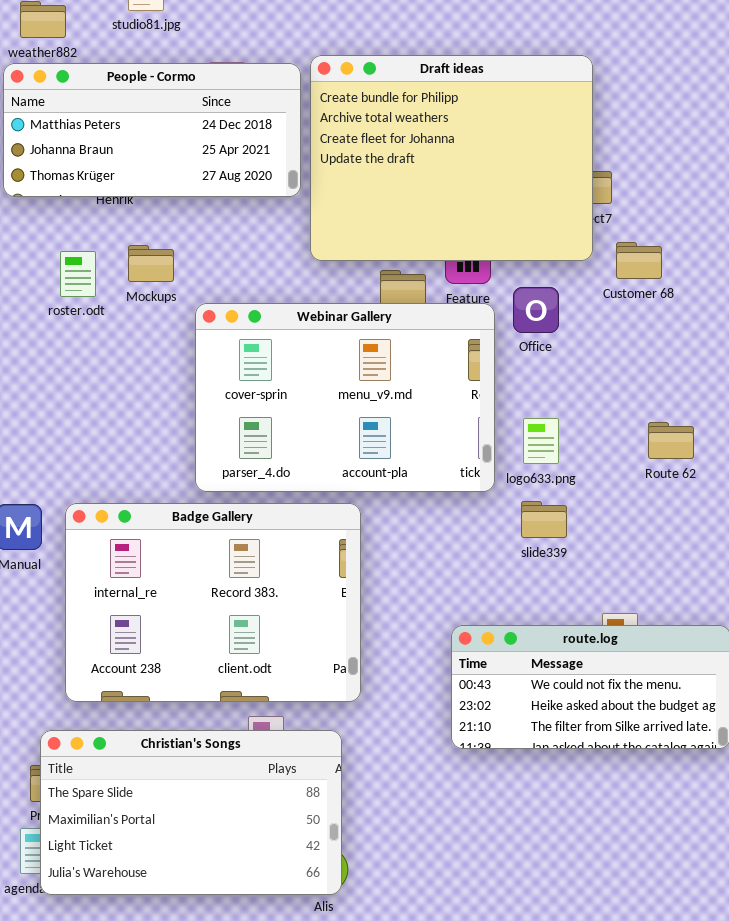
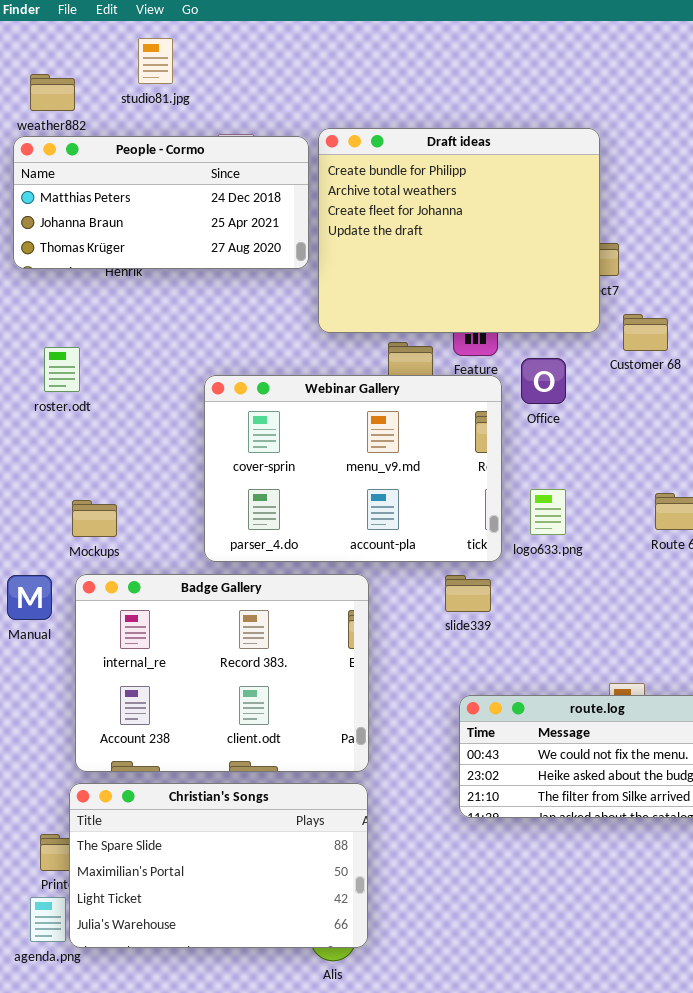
Mockups: [128,245,174,282] -> [72,500,117,537], moved
roster.odt: [60,251,96,297] -> [44,347,80,392], moved
slide339: [521,501,567,538] -> [445,575,491,612], moved
Christian's Songs: [40,730,342,895] -> [69,783,368,948], moved

